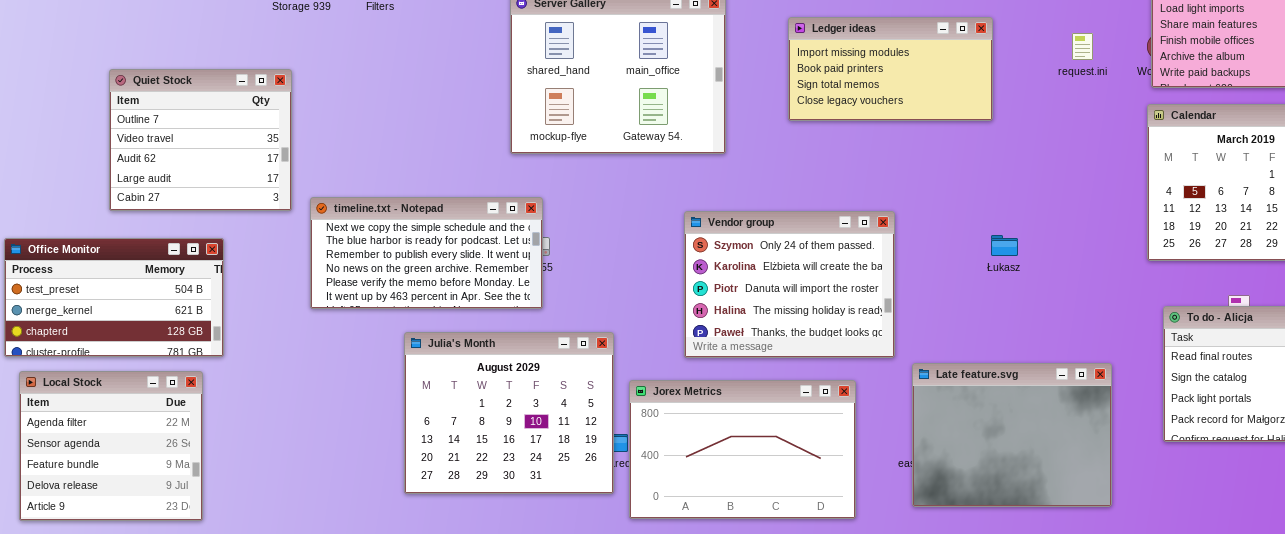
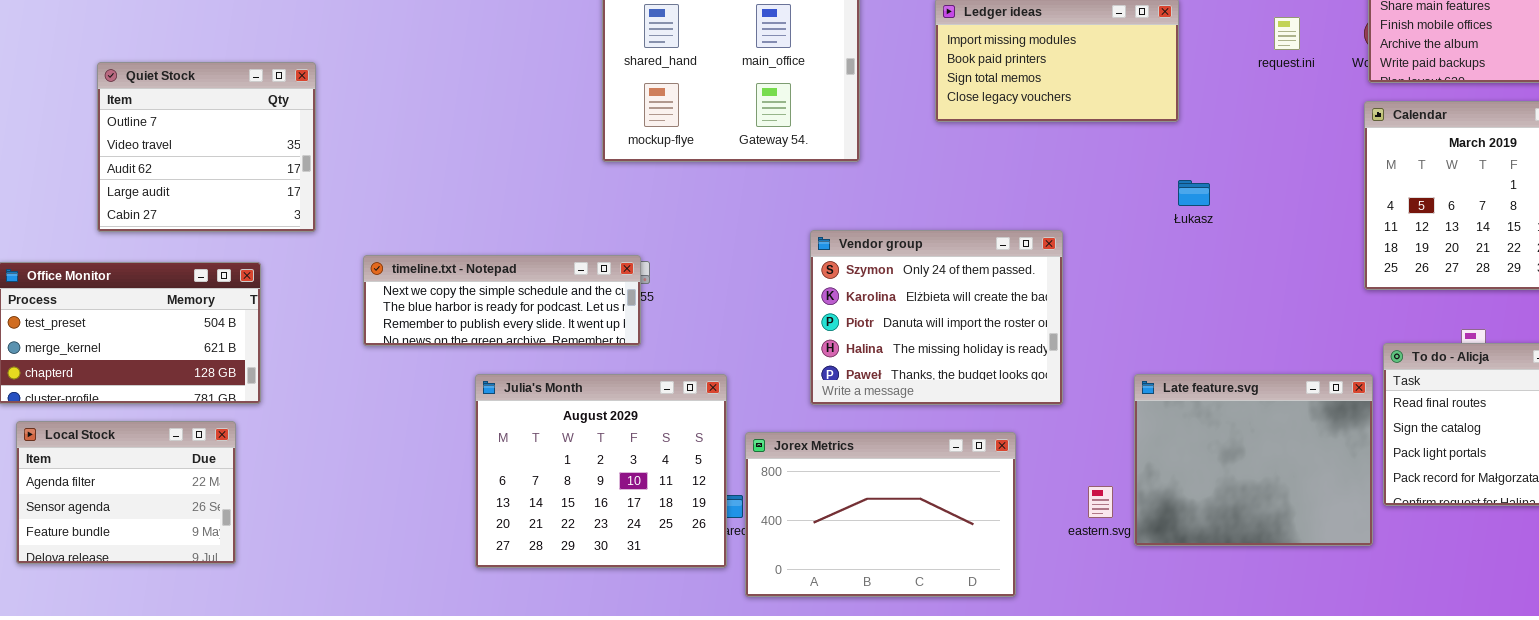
Quiet Stock: [109,69,292,211] -> [97,62,316,232], moved
timeline.txt - Notepad: [310,197,543,309] -> [363,255,641,346], resized
Łukasz: [991,235,1018,256] -> [1178,180,1210,206], moved
Late feature.svg: [912,363,1112,507] -> [1134,374,1373,546], moved
Local Stock: [19,371,203,521] -> [16,421,236,564], resized

